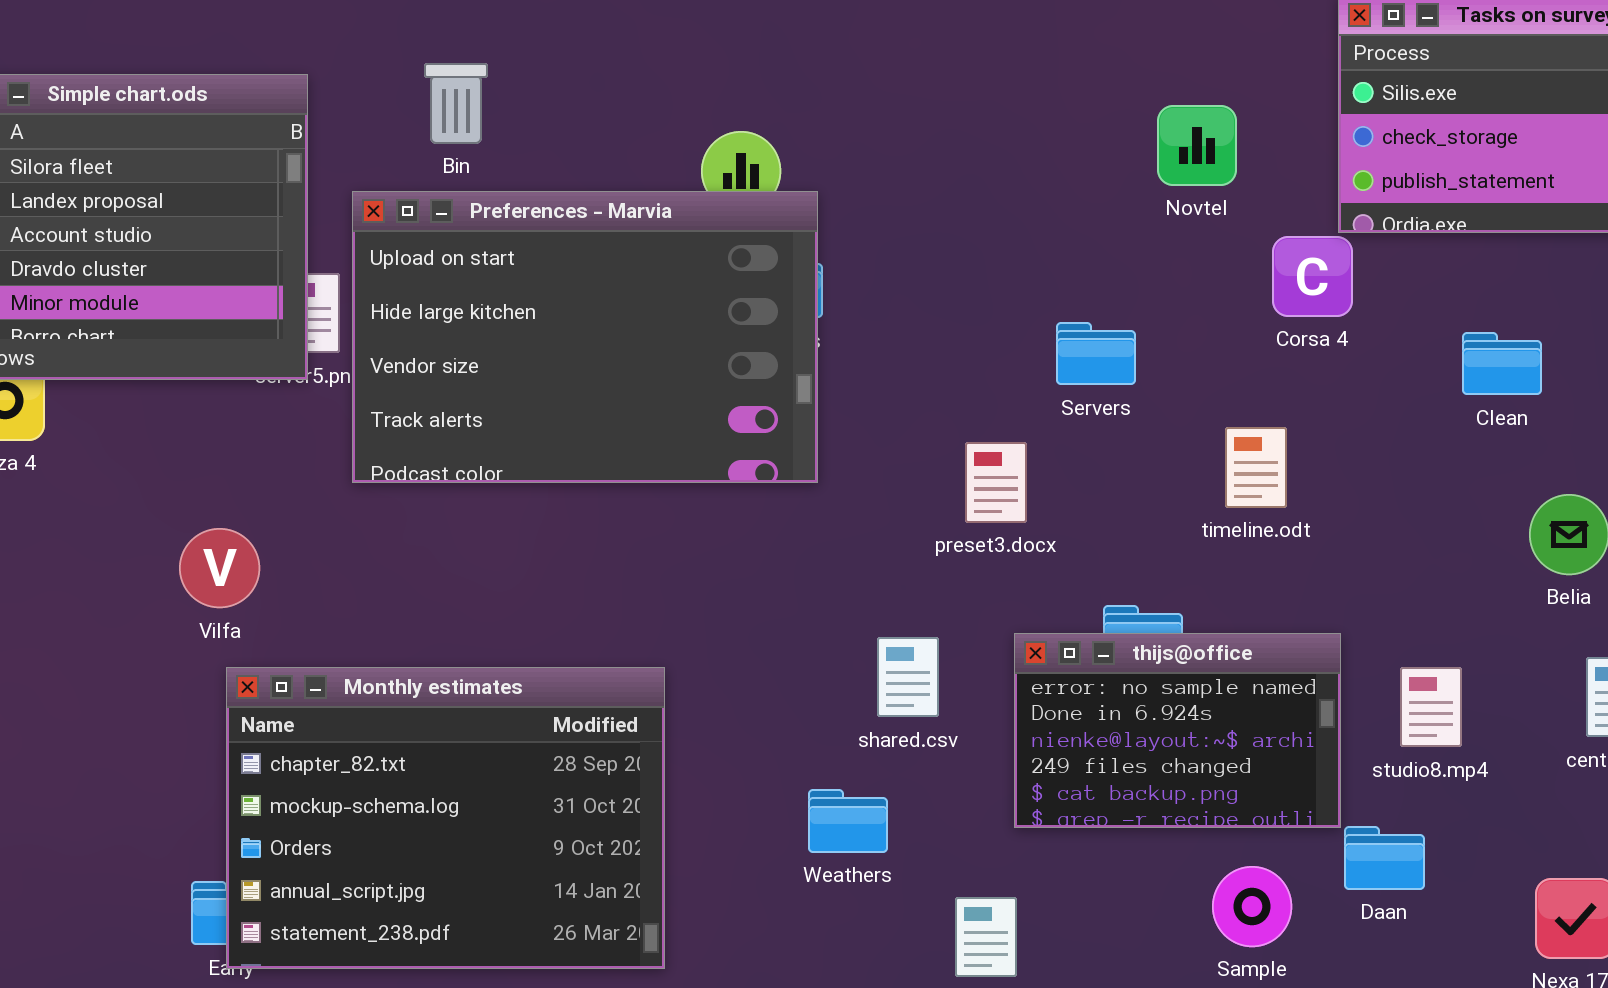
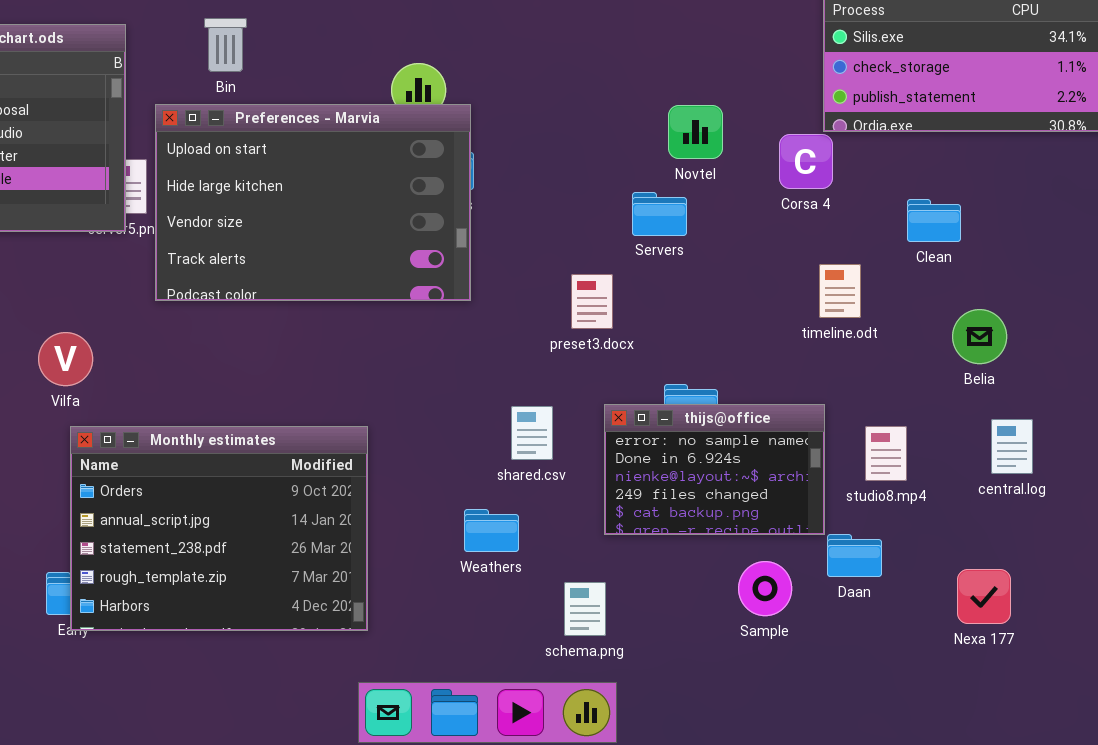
Novtel: [1157,105,1237,186] -> [668,105,723,159], moved
timeline.odt: [1225,427,1287,508] -> [819,264,861,318], moved
Monthly estimates: [226,667,665,969] -> [70,426,368,631], scrolled down 2 rows

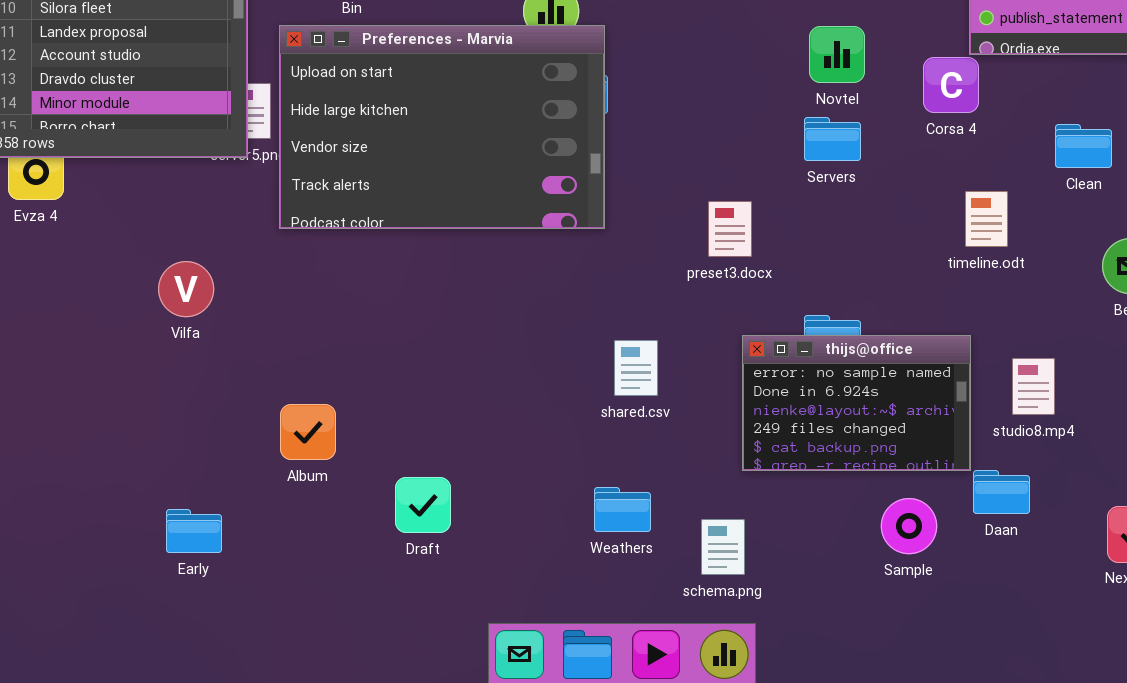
Servers: [632,192,687,236] -> [804,117,861,161], moved
shared.csv: [511,406,553,460] -> [614,340,658,396], moved
Monthly estimates: [70,426,368,631] -> none, closed
Weathers: [464,509,519,552] -> [594,487,651,532], moved

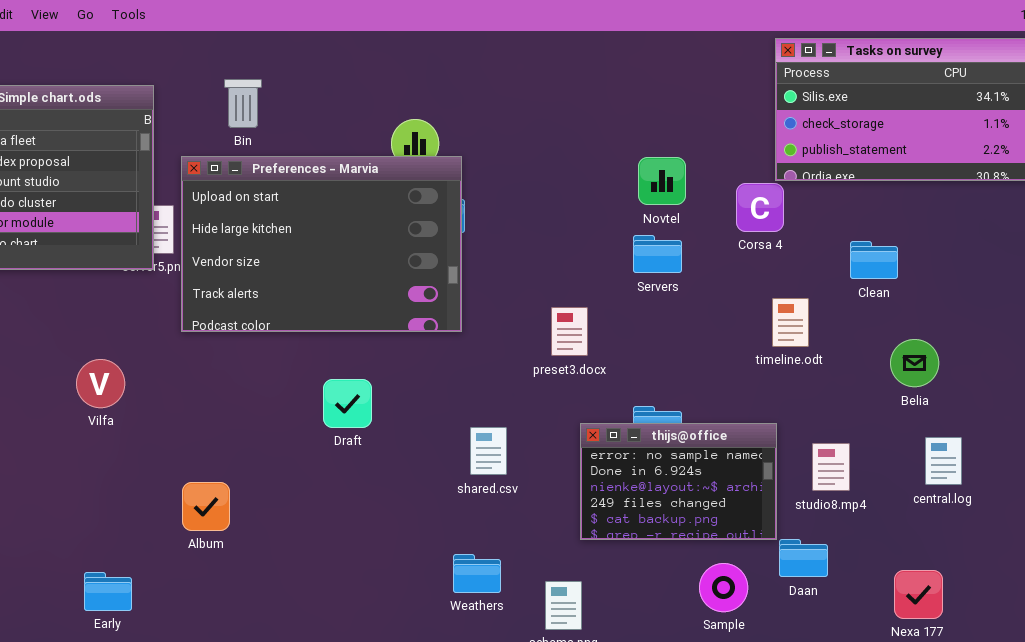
Draft: [395,477,451,533] -> [323,379,372,428], moved

